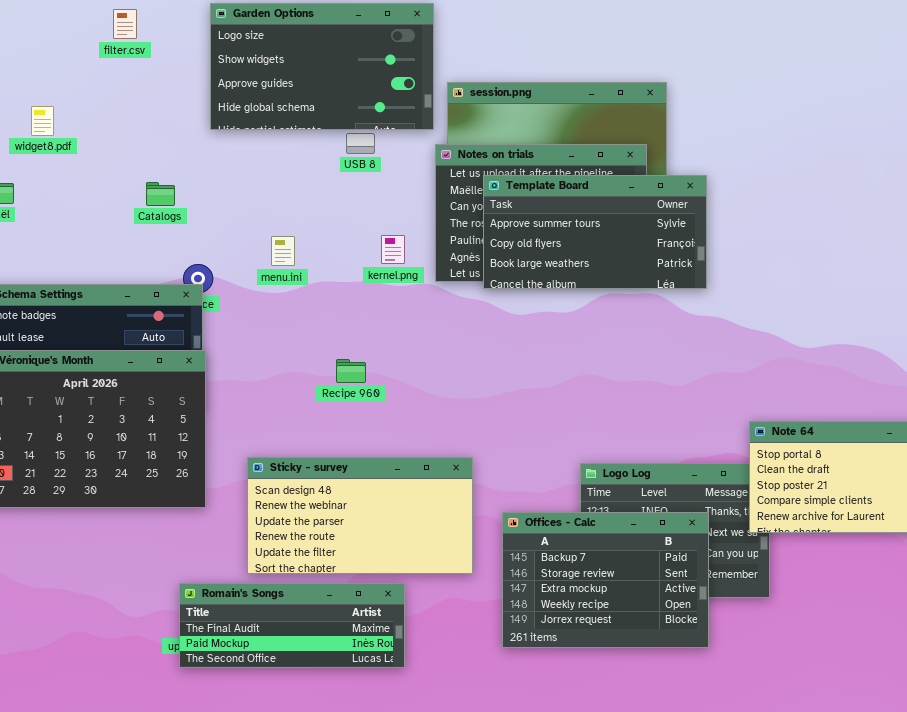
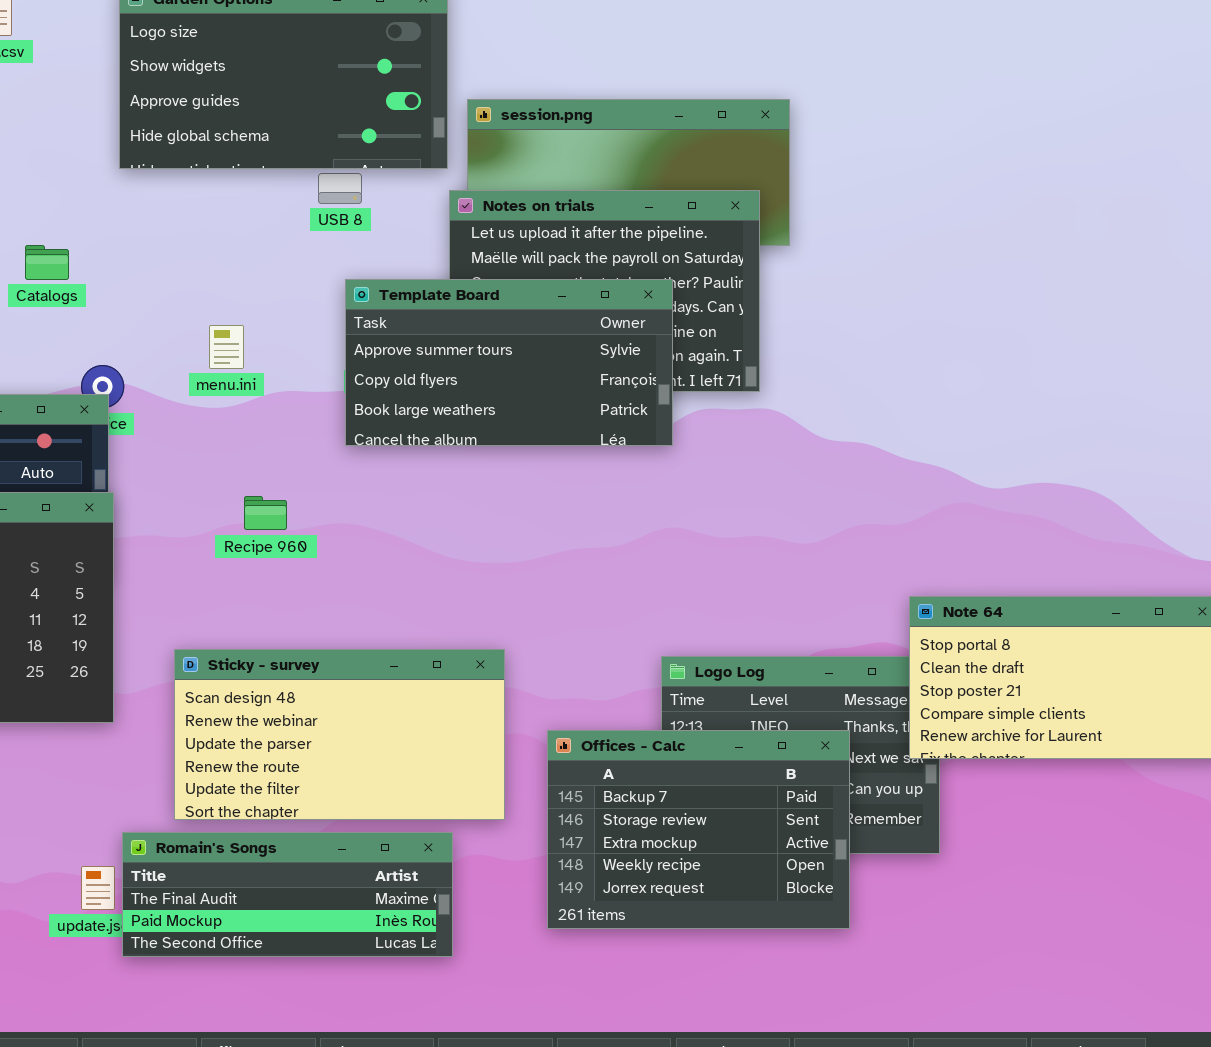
Template Board: [483,175,707,289] -> [345,279,673,446], moved
Recipe 960: [336,359,366,383] -> [244,496,287,530], moved
Romain's Songs: [179,583,405,668] -> [122,832,453,957], moved

